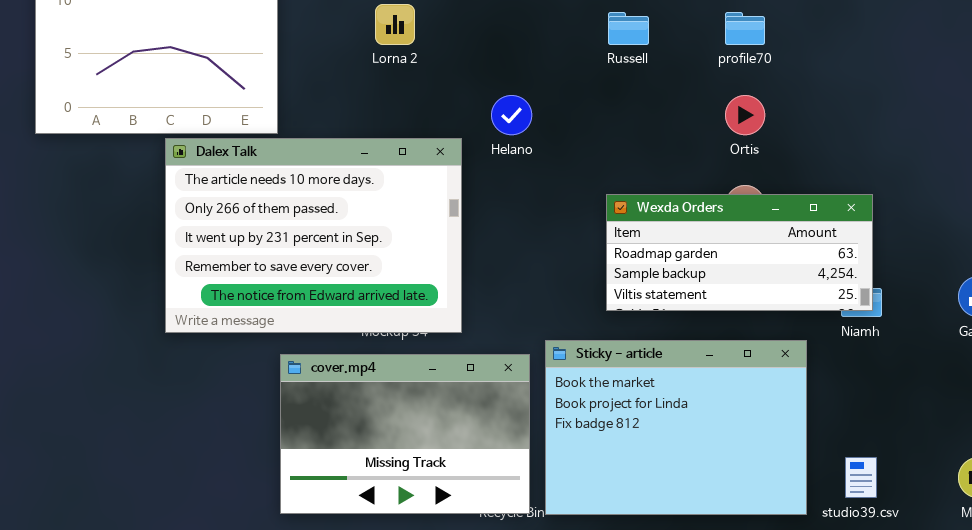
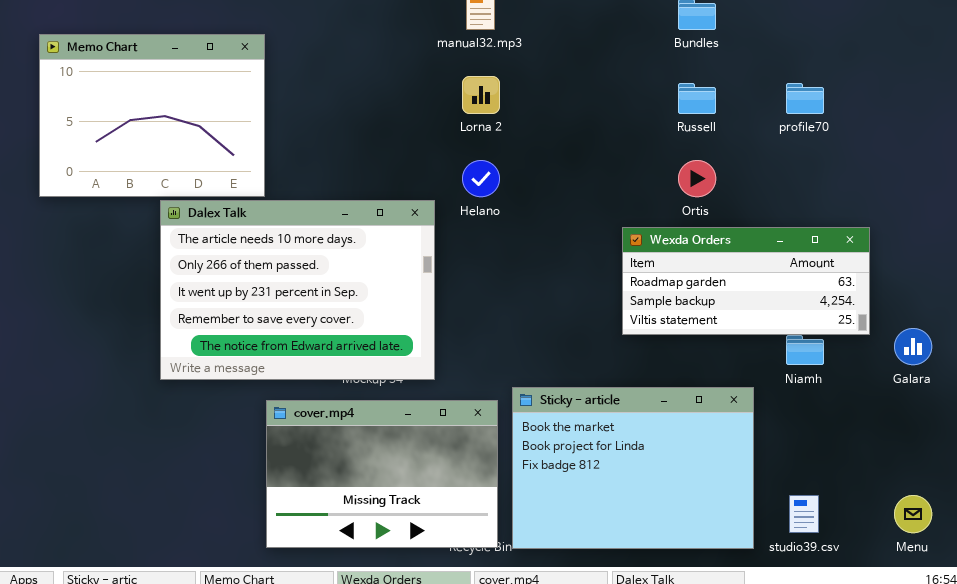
Lorna 2: [375,4,415,45] -> [462,76,500,114], moved
Russell: [608,12,649,45] -> [678,83,716,114], moved
profile70: [725,12,765,45] -> [786,83,824,114], moved
Wexda Orders: [606,194,873,311] -> [622,227,870,335], moved

